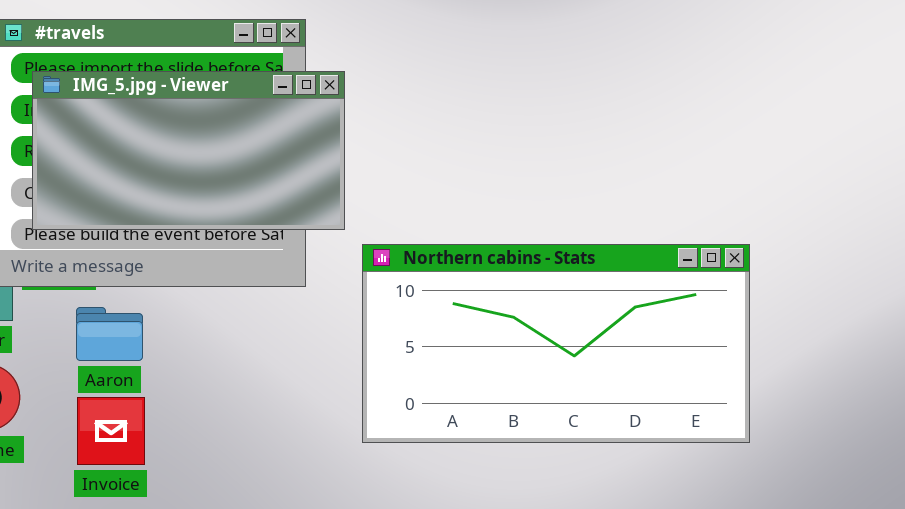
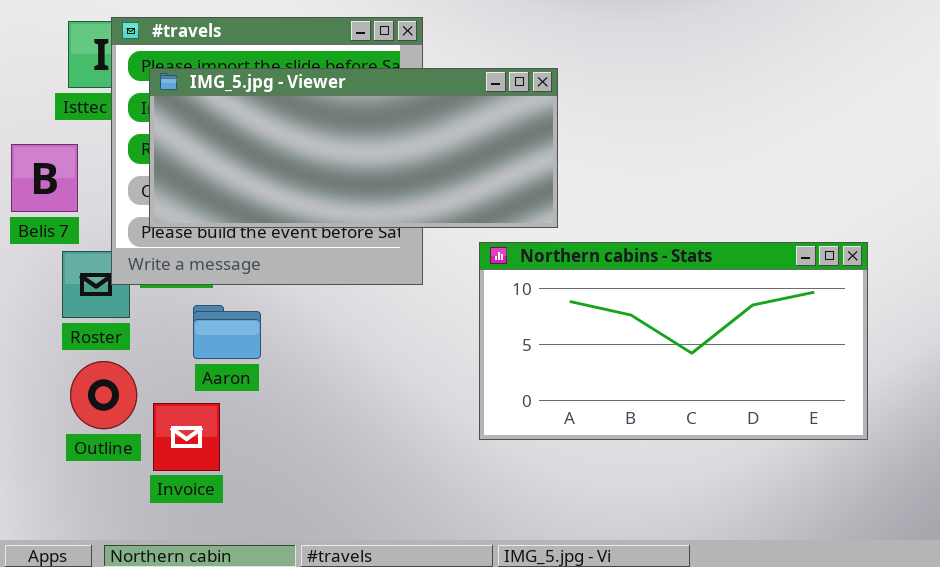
IMG_5.jpg - Viewer: [32,71,345,230] -> [149,68,558,228], resized
Invoice: [77,397,145,465] -> [153,403,220,471], moved

